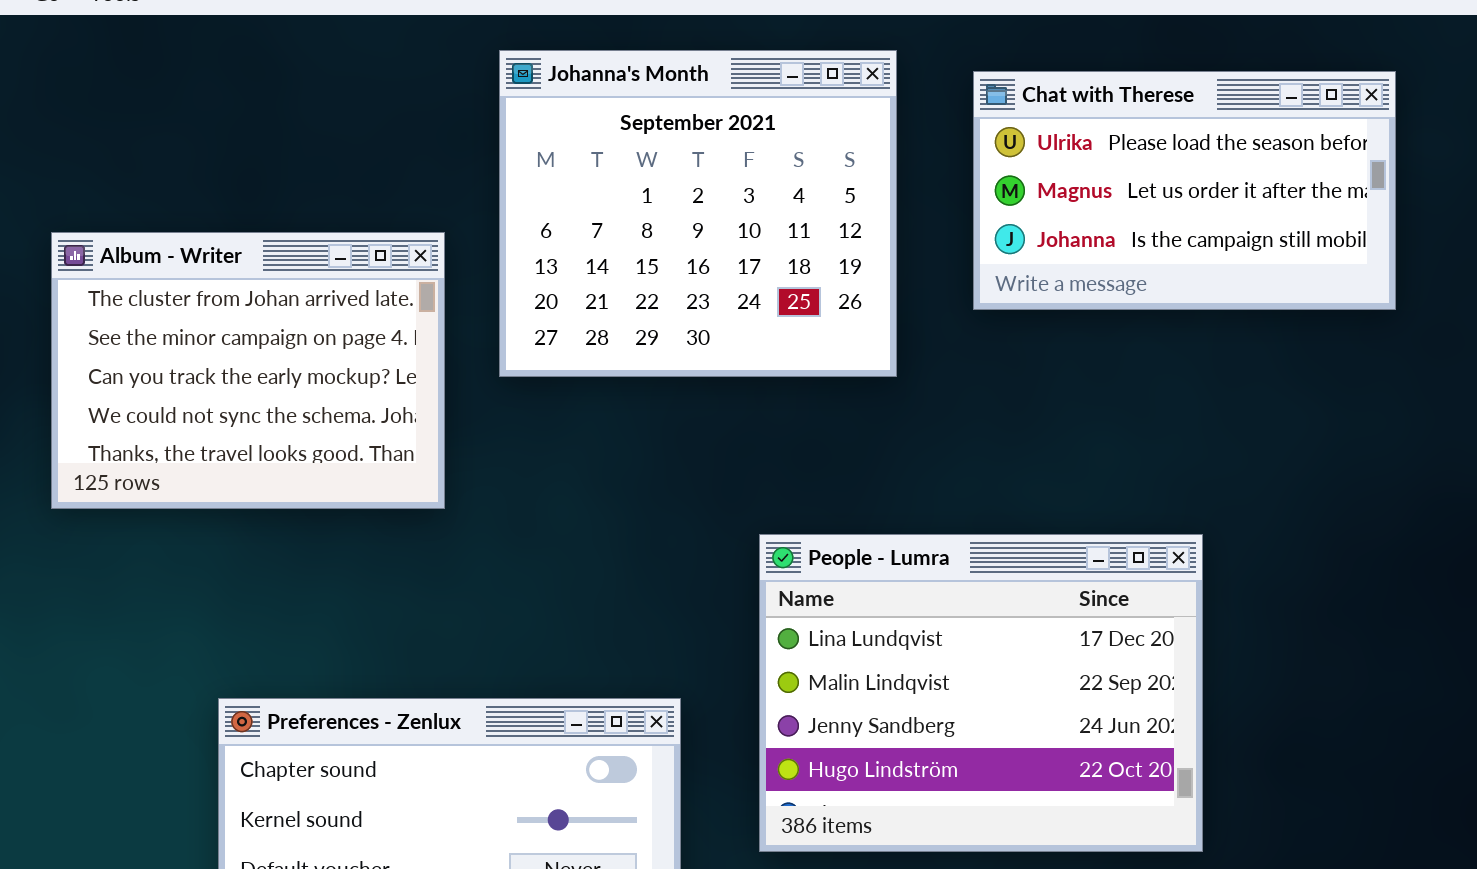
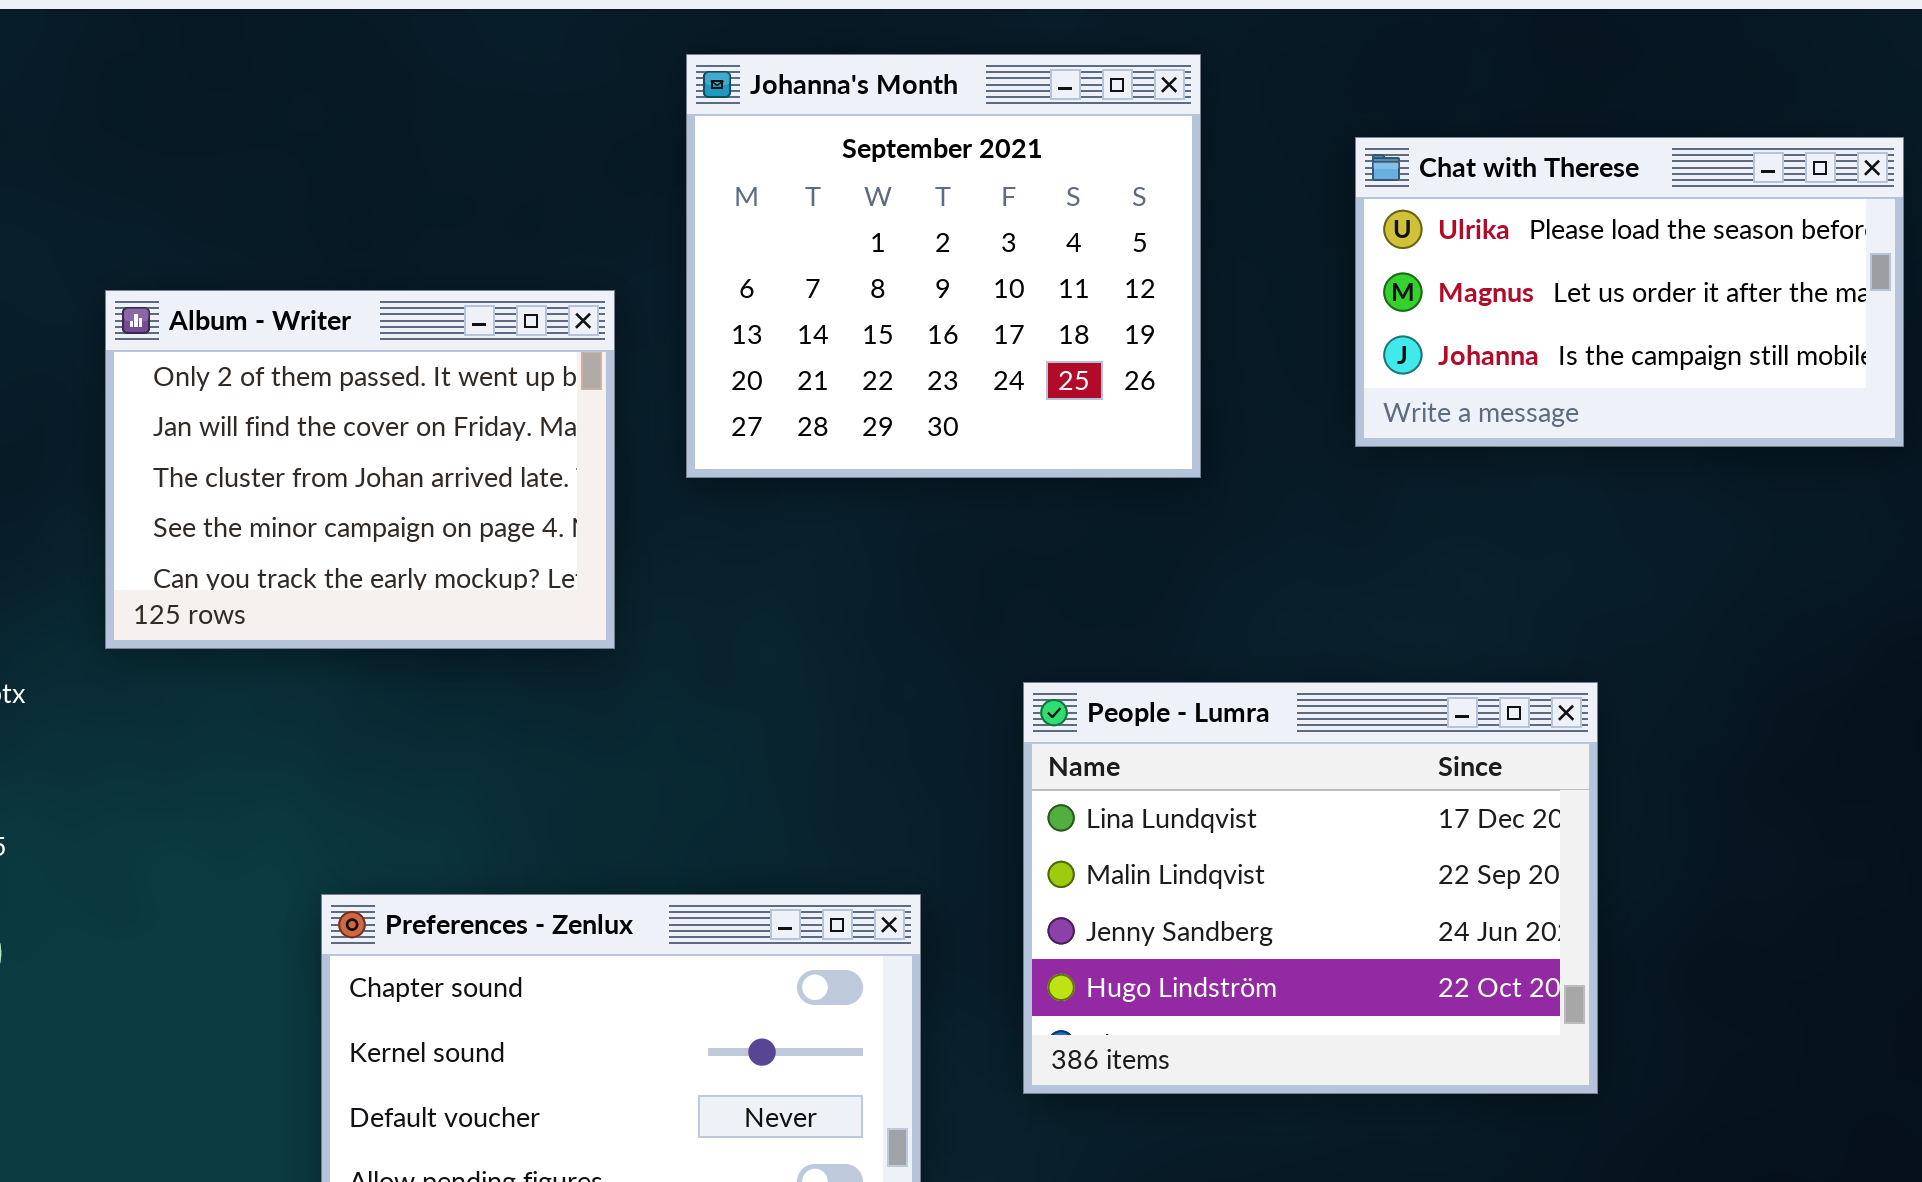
Chat with Therese: [973,71,1396,310] -> [1355,137,1904,447], moved
Album - Writer: [51,232,445,509] -> [105,290,615,649], scrolled up 2 rows

